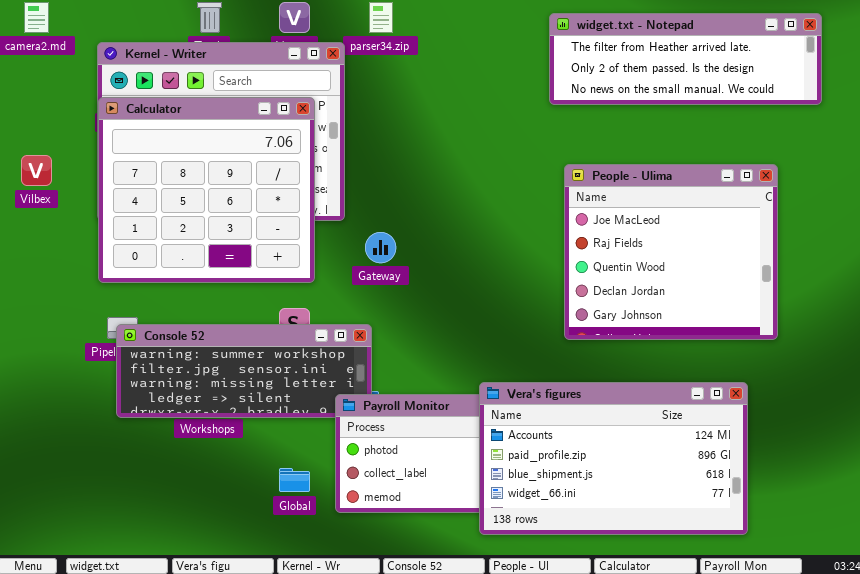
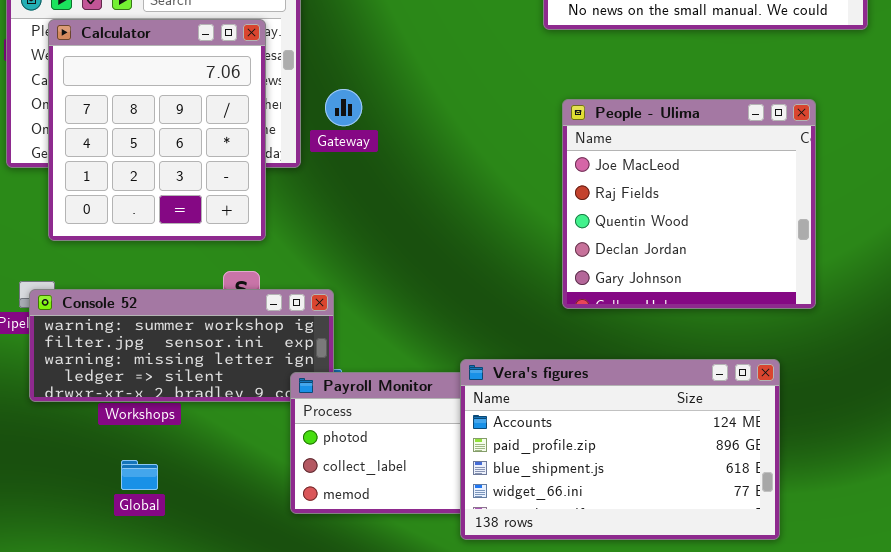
Calculator: [98,97,315,283] -> [48,19,266,241], resized
Gateway: [365,232,396,263] -> [325,89,362,126], moved
Global: [279,468,310,492] -> [121,460,158,490], moved

